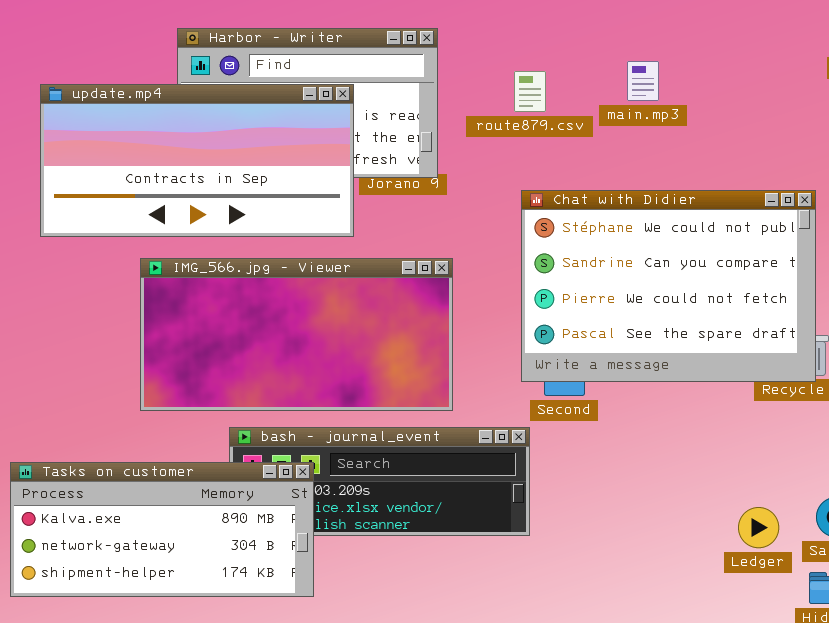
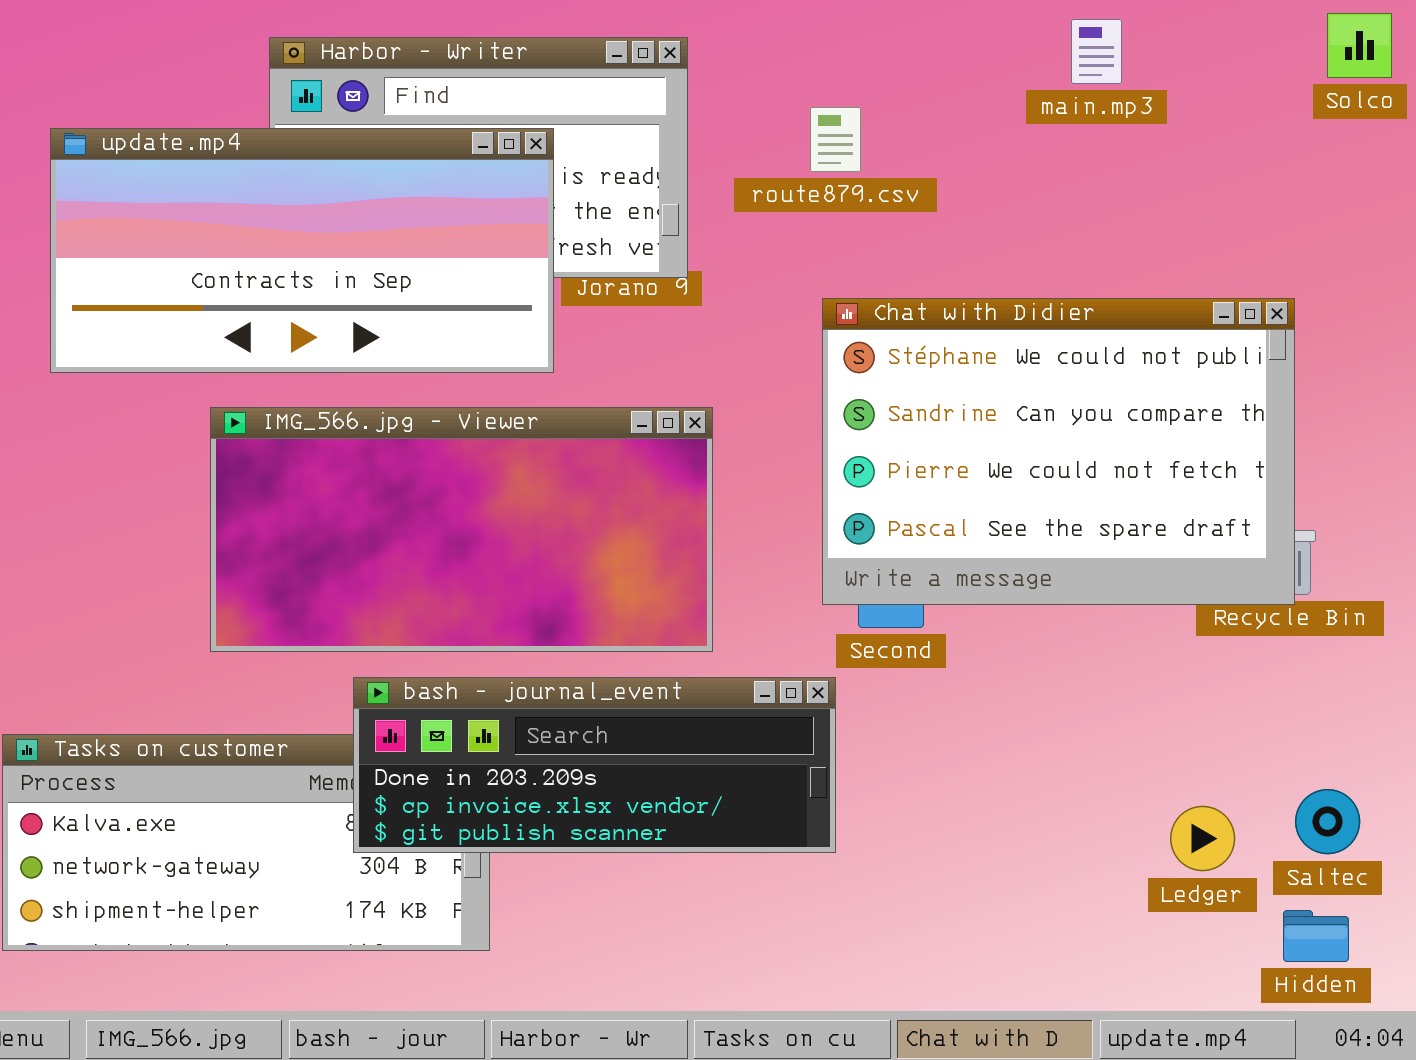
main.mp3: [627,61,659,101] -> [1071,19,1122,84], moved
bash - journal_event: [229,427,530,536] -> [353,677,836,853], raised

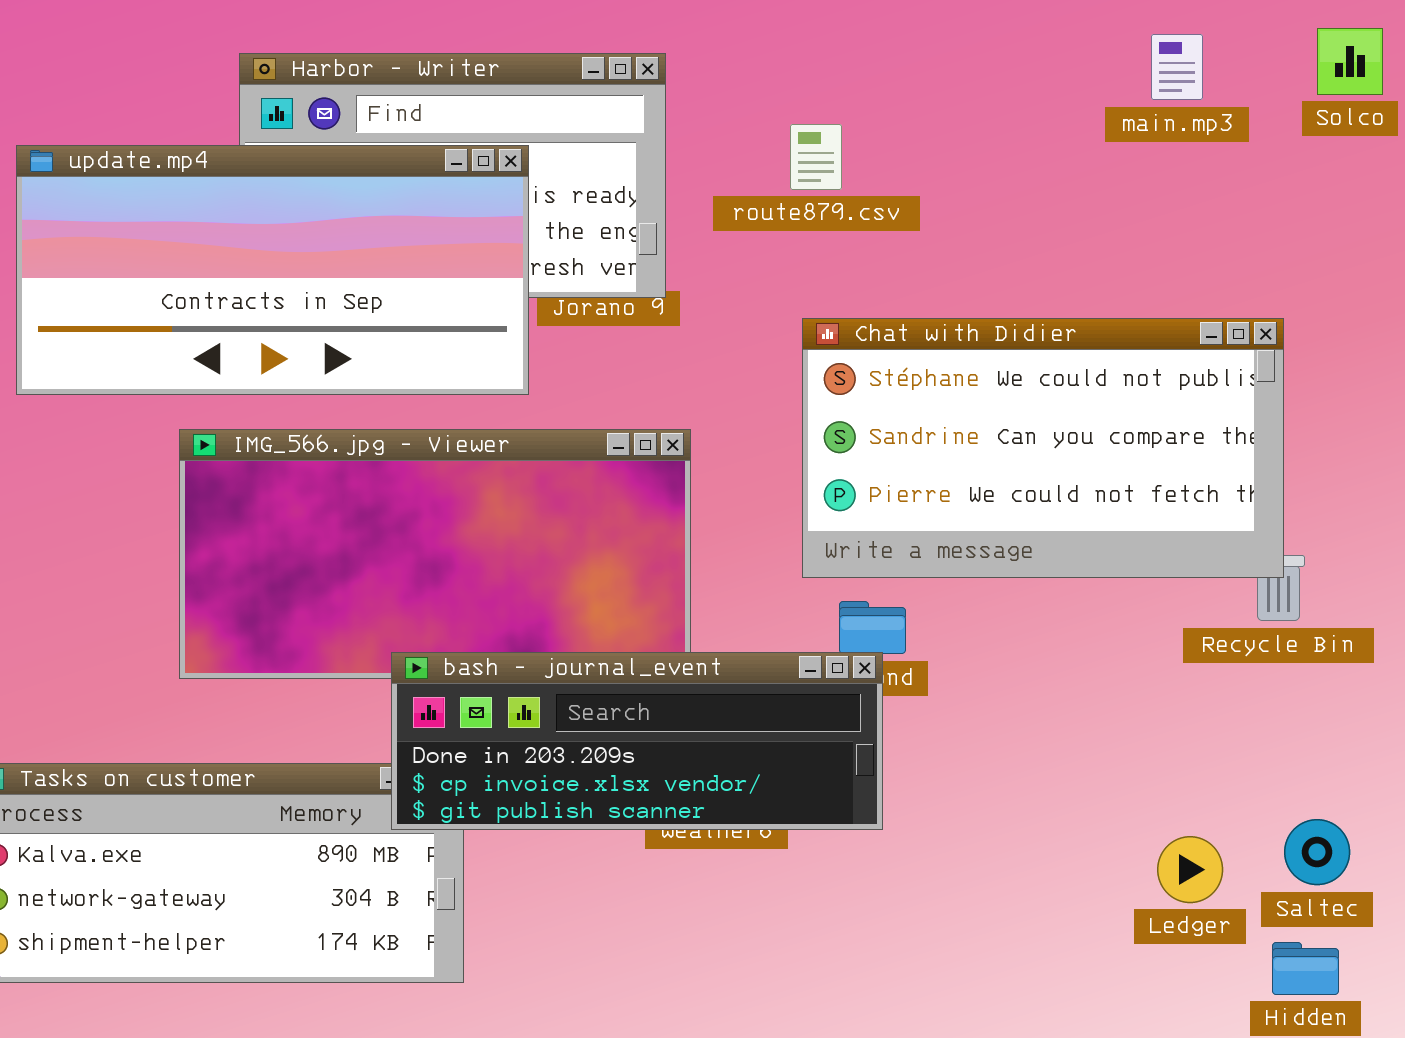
main.mp3: [1071,19,1122,84] -> [1151,34,1203,100], moved
Chat with Didier: [822,298,1295,605] -> [802,318,1284,578], resized
bash - journal_event: [353,677,836,853] -> [391,652,883,830], moved

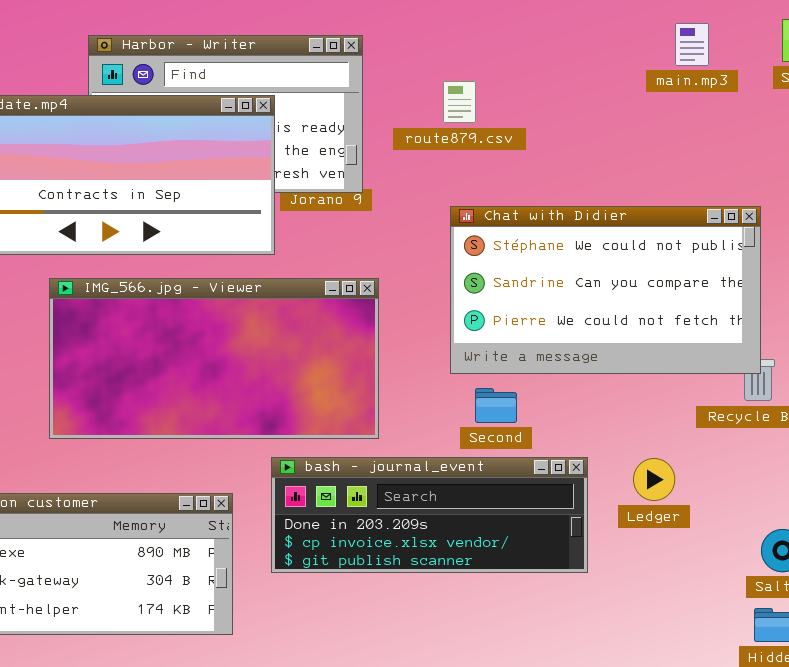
bash - journal_event: [391,652,883,830] -> [271,457,588,573], moved
Ledger: [1157,836,1223,903] -> [633,458,675,501], moved

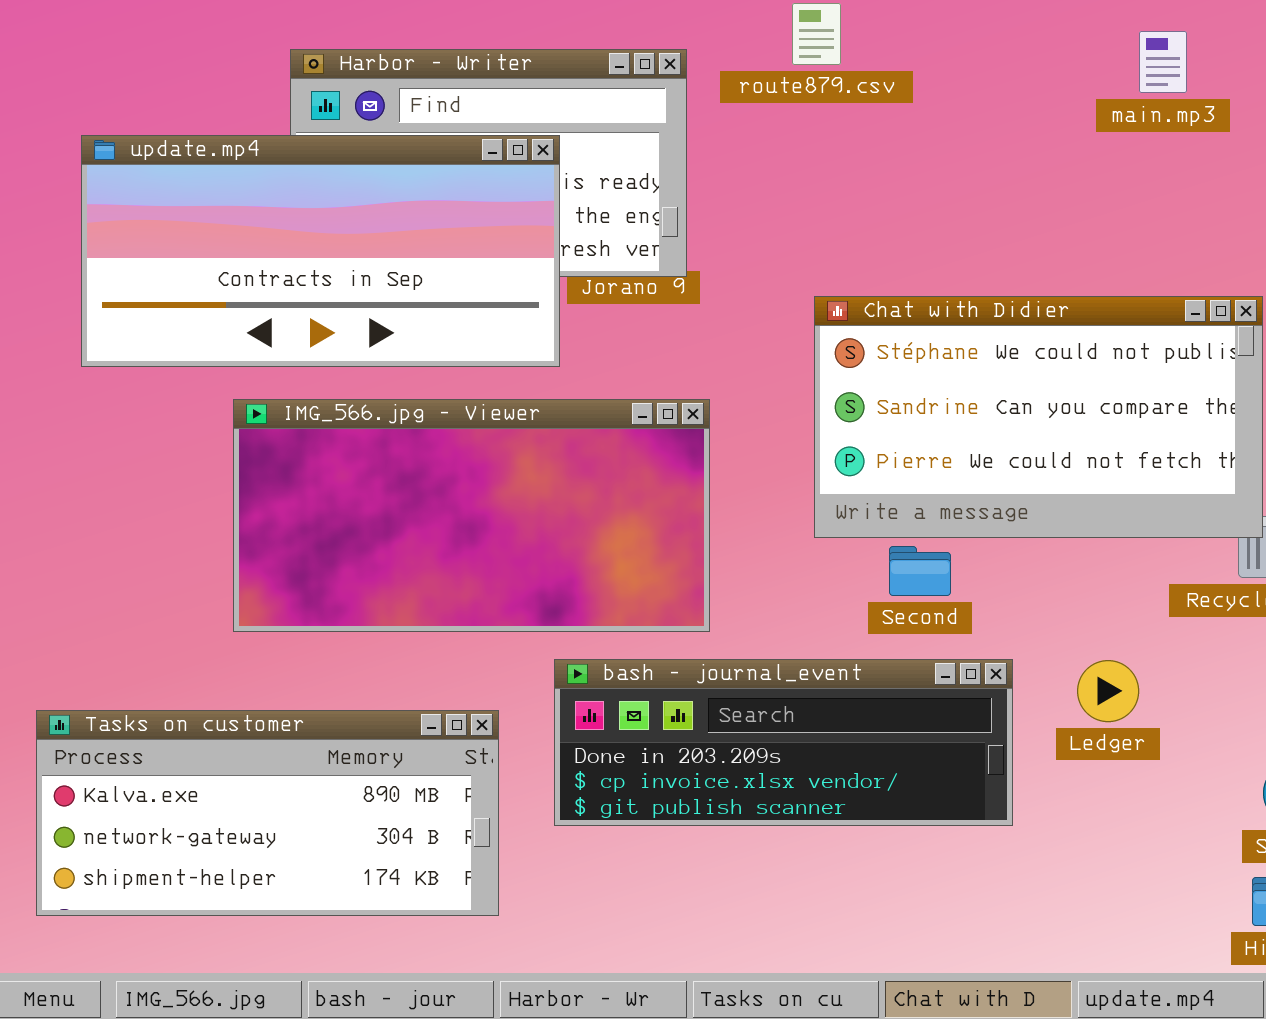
route879.csv: [443,81,476,123] -> [792,3,841,65], moved
Second: [475,388,517,423] -> [889,546,951,596], moved

